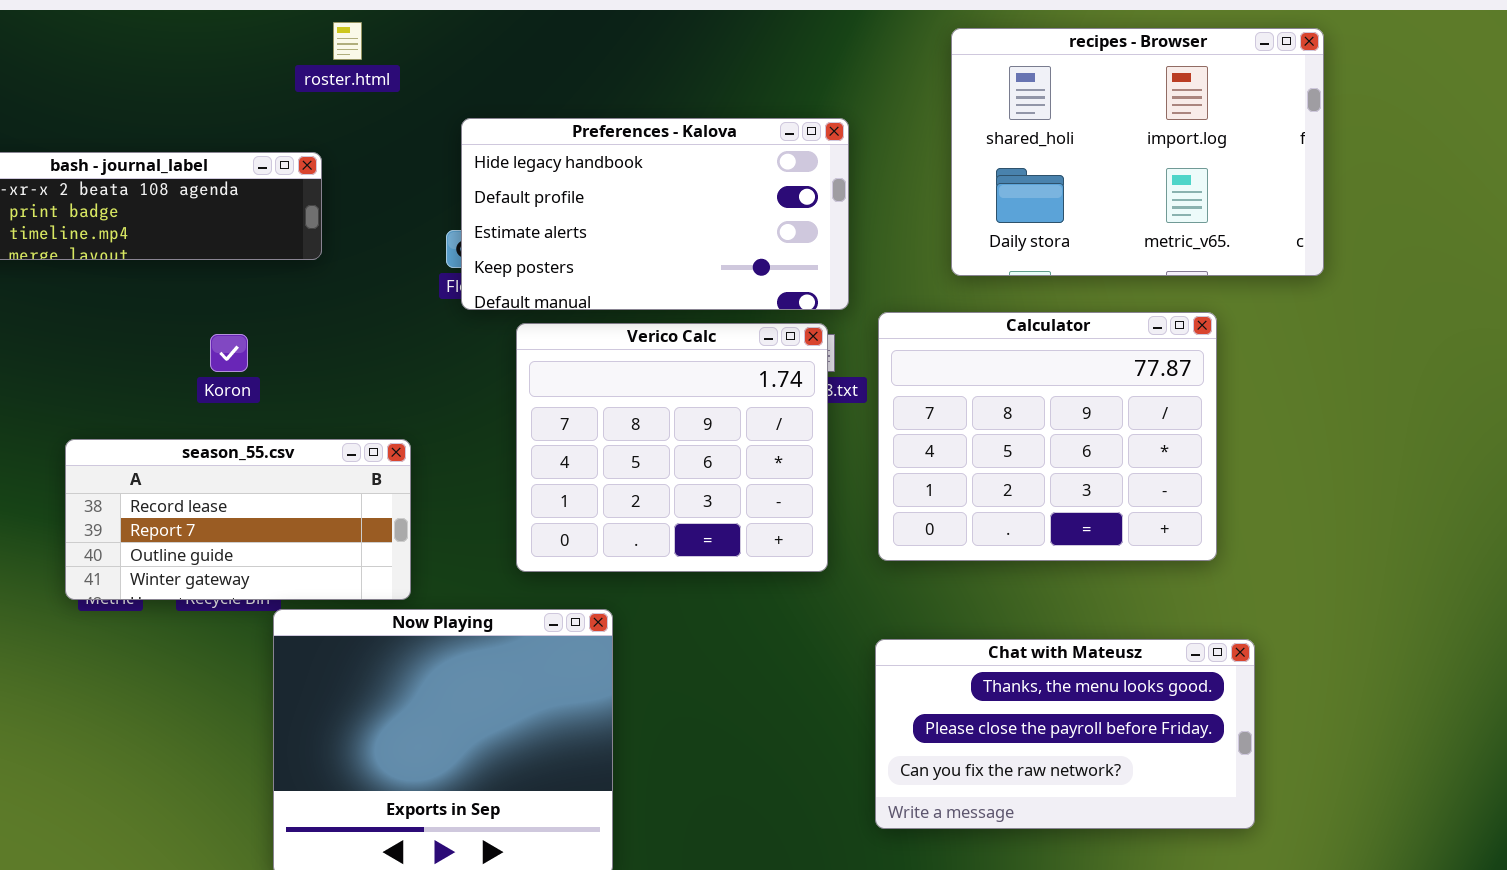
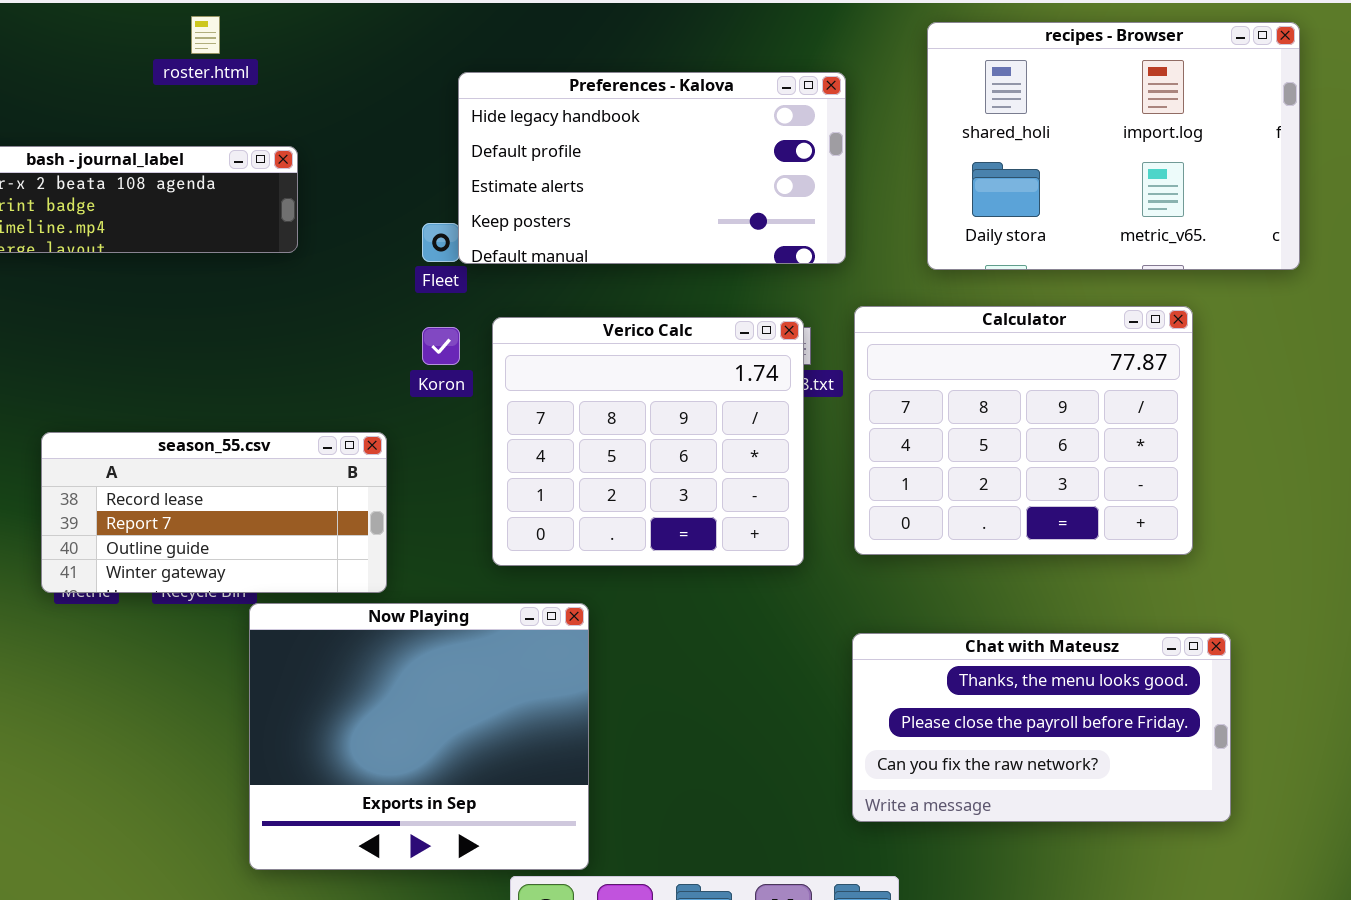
roster.html: [333,22,362,60] -> [191,16,220,54], moved
Preferences - Kalova: [461,118,849,310] -> [458,72,846,264], moved
Koron: [210,334,248,372] -> [422,327,460,365], moved

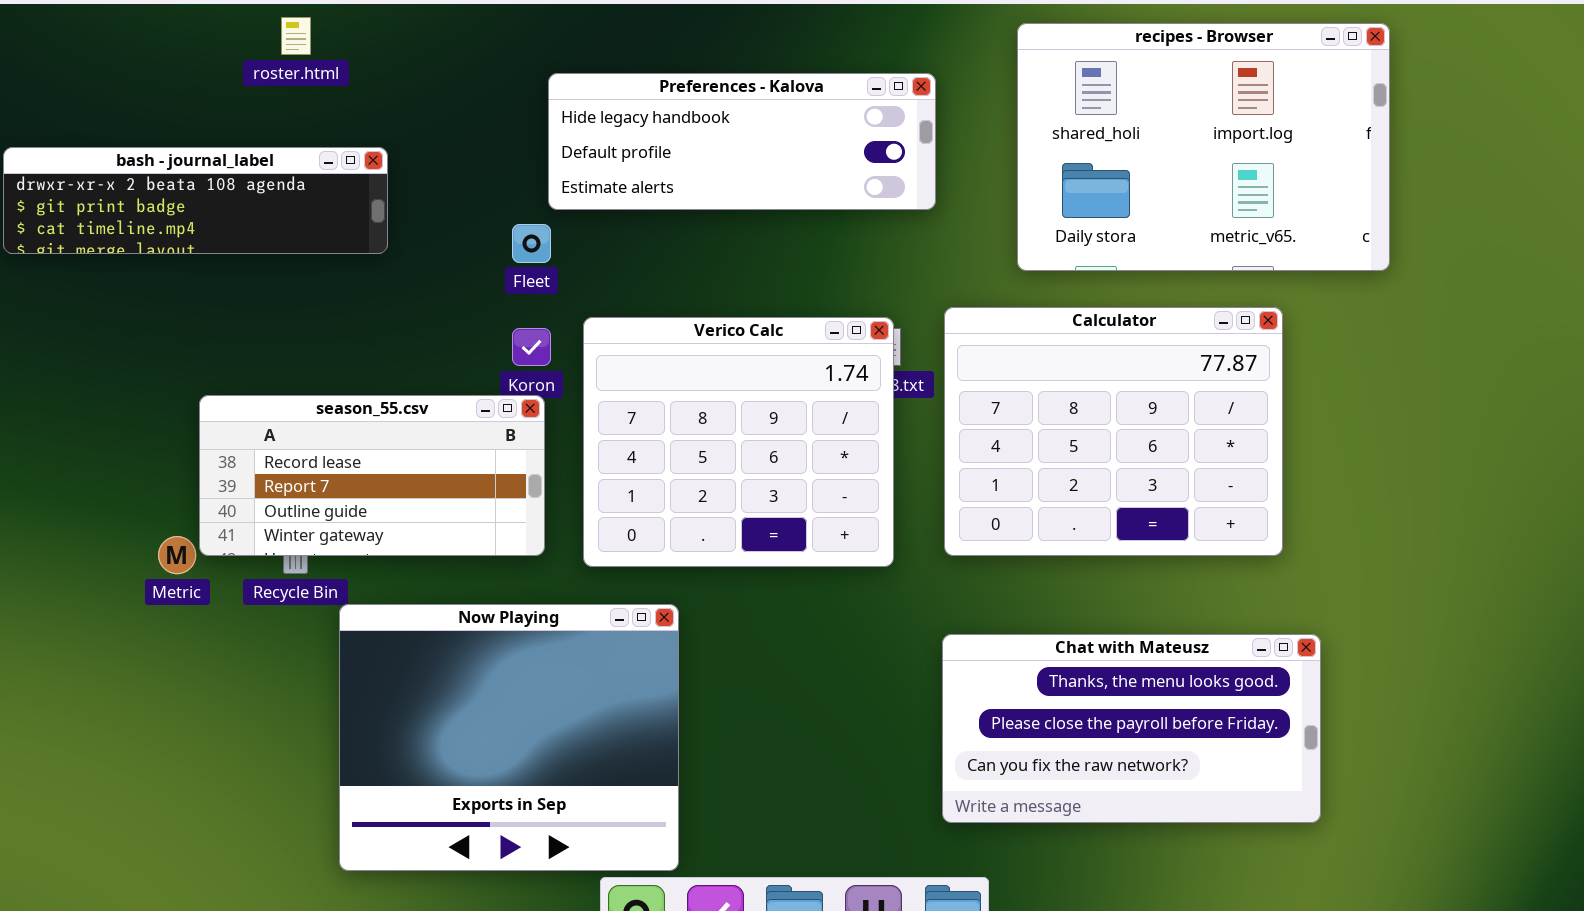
Preferences - Kalova: [458,72,846,264] -> [548,73,936,210], resized
season_55.csv: [41,432,387,593] -> [199,395,545,556], moved

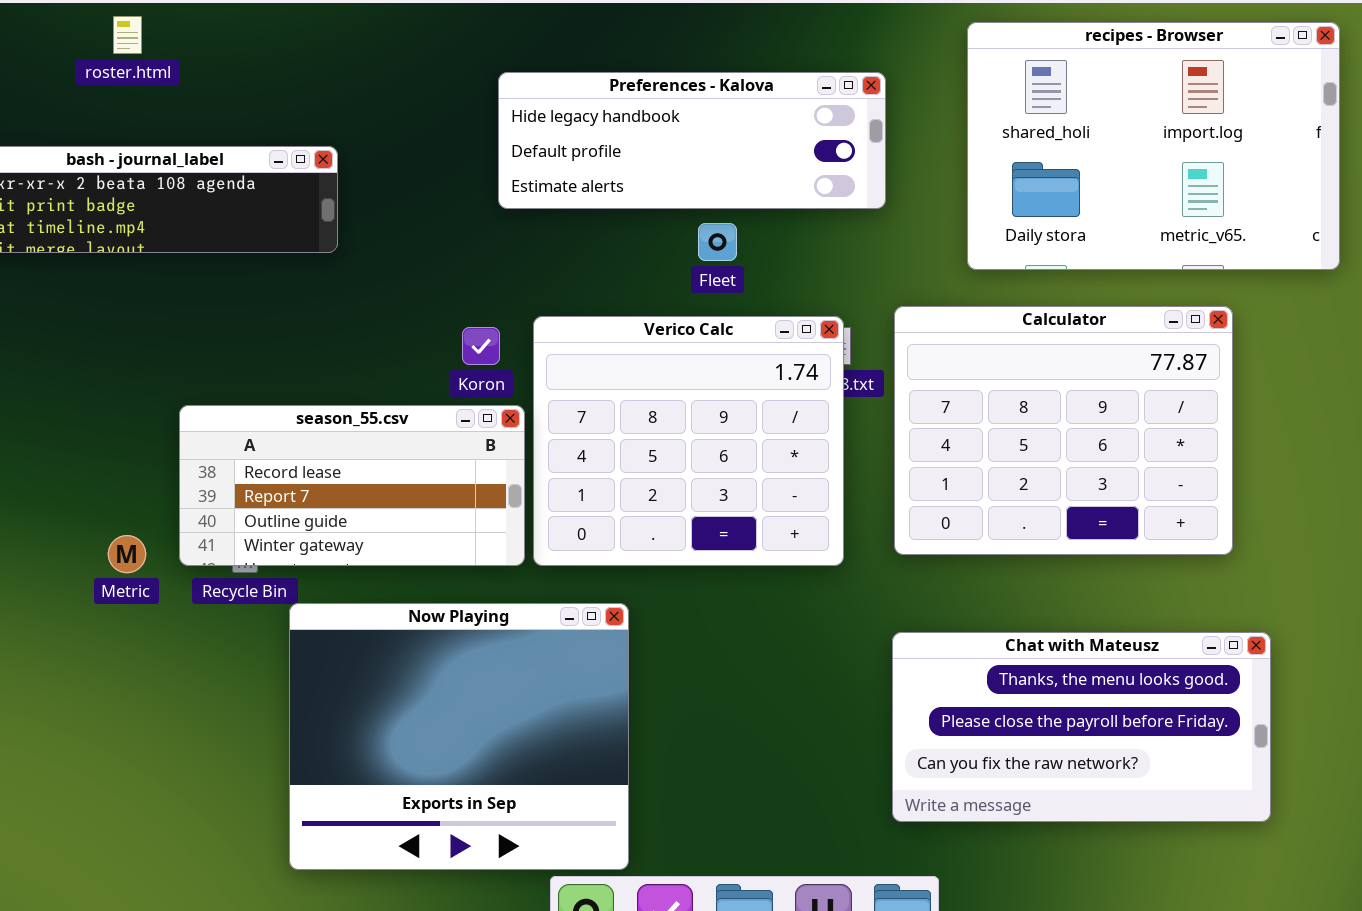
roster.html: [281,17,311,55] -> [113,16,142,54], moved
Fleet: [512,224,551,263] -> [698,223,737,261], moved
season_55.csv: [199,395,545,556] -> [179,405,525,566], moved

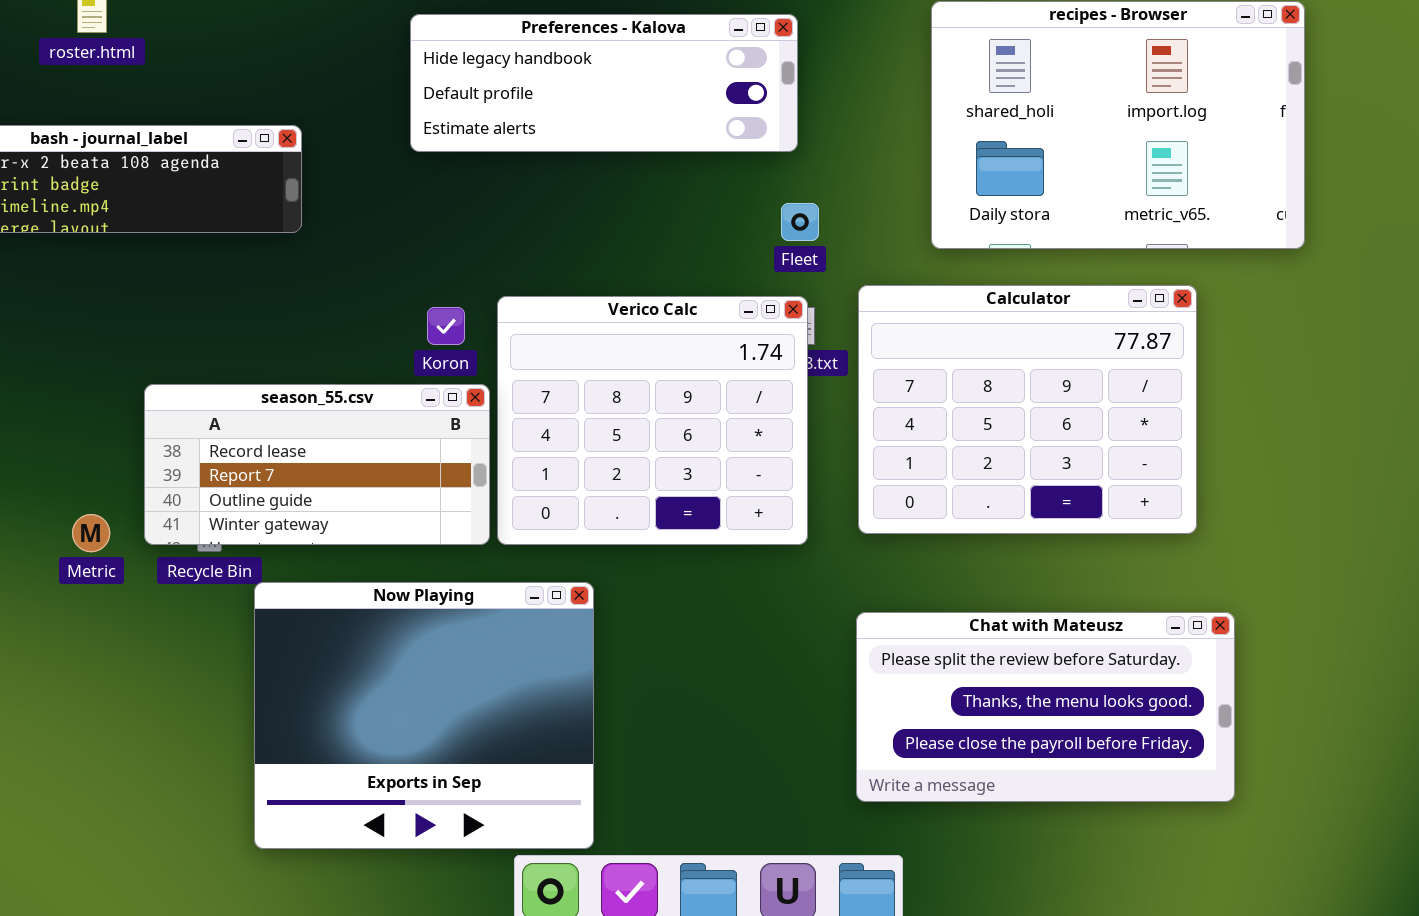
Preferences - Kalova: [498,72,886,209] -> [410,14,798,152], moved
Fleet: [698,223,737,261] -> [781,203,819,241], moved
Chat with Mateusz: [892,632,1271,822] -> [856,612,1235,802], scrolled up 1 row

